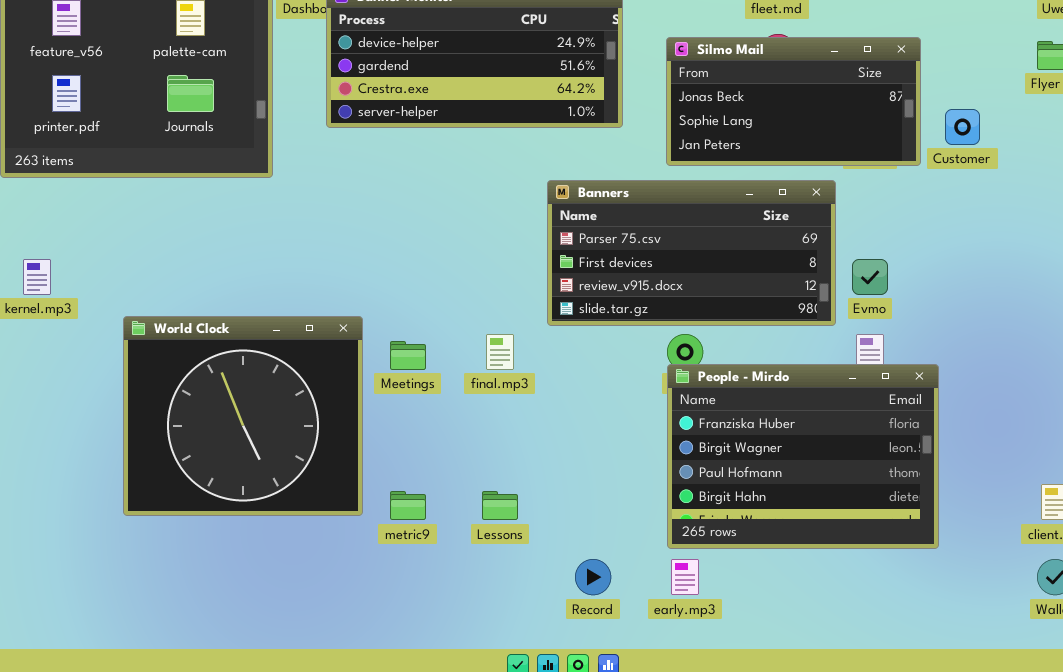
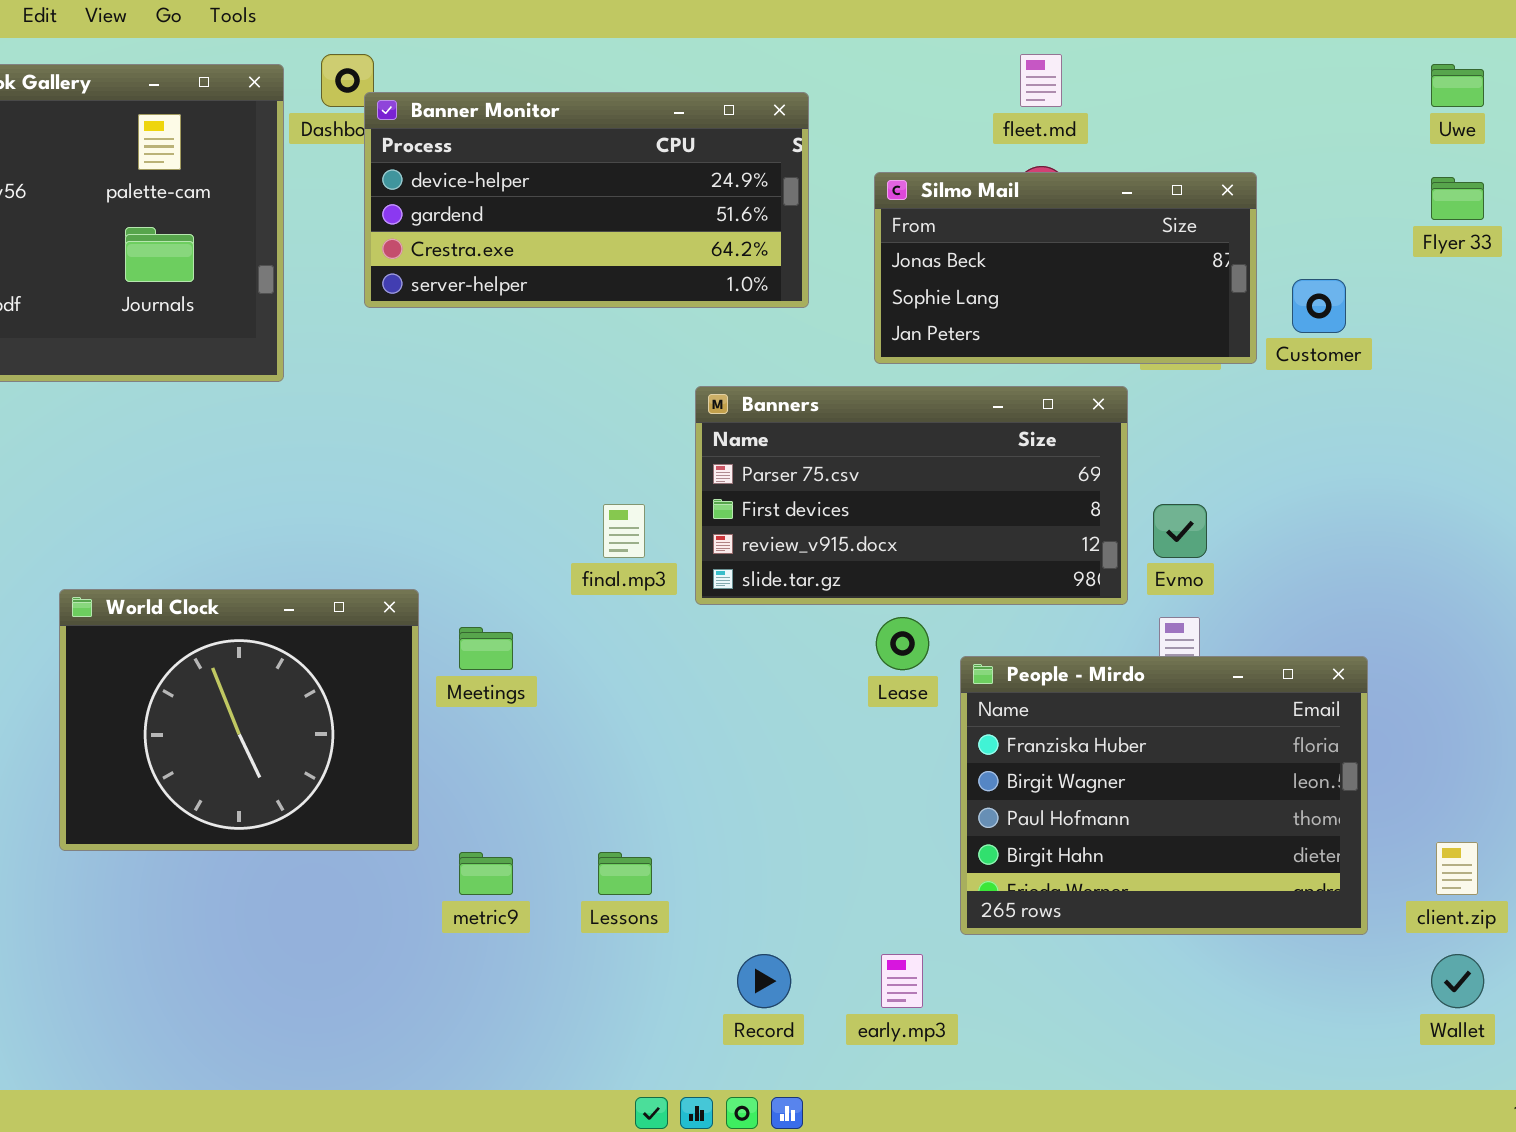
World Clock: [123,316,363,516] -> [59,589,419,851], resized
final.mp3: [486,334,514,370] -> [603,504,645,558], moved
People - Mirdo: [667,364,939,549] -> [960,656,1368,935], moved

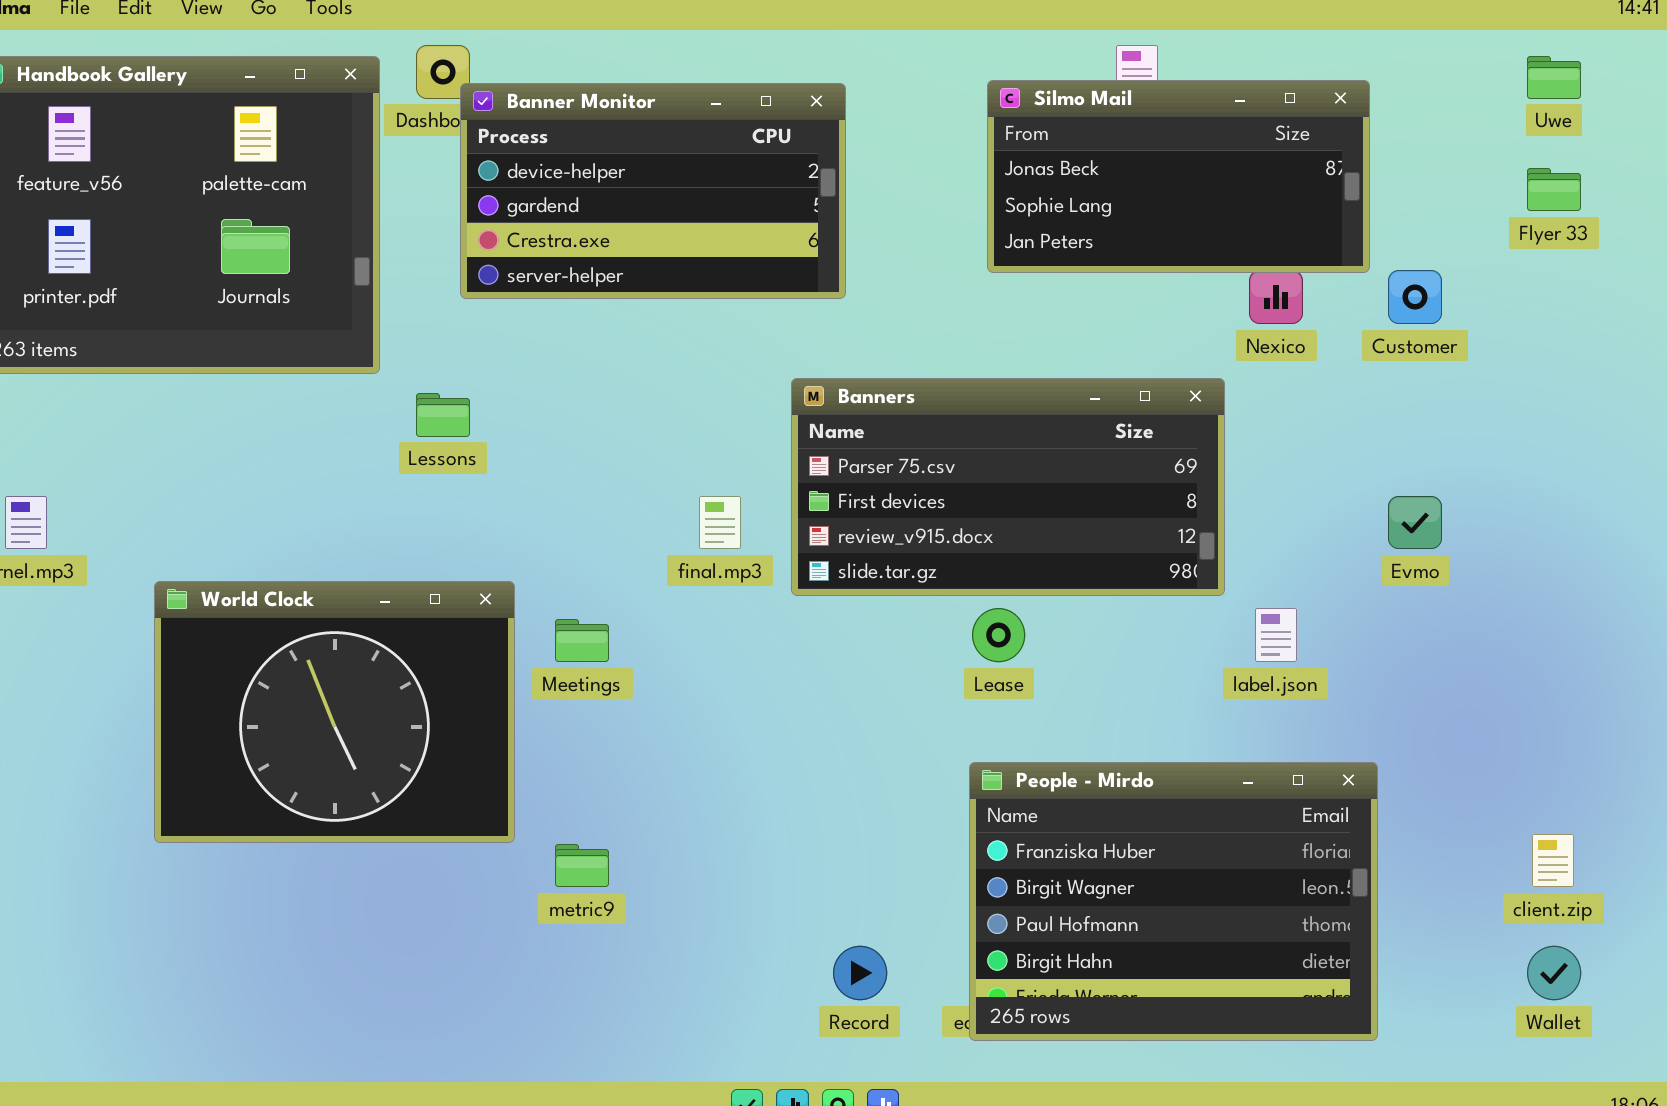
Banner Monitor: [364,92,809,308] -> [460,83,846,299], resized
Silmo Mail: [874,172,1257,364] -> [987,80,1370,273], moved
Evmo: [1153,504,1207,558] -> [1388,496,1442,549], moved
People - Mirdo: [960,656,1368,935] -> [969,762,1378,1041], moved
Lessons: [598,852,652,895] -> [416,393,470,437], moved

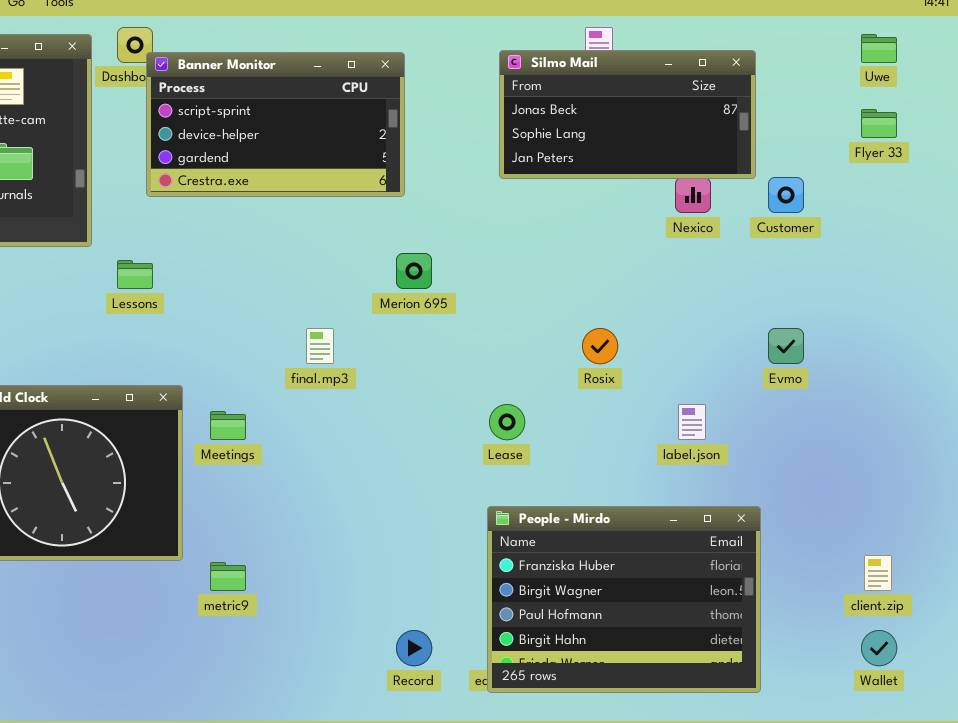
Banner Monitor: [460,83,846,299] -> [146,52,405,197], scrolled up 1 row
Banners: [791,378,1225,596] -> none, closed

